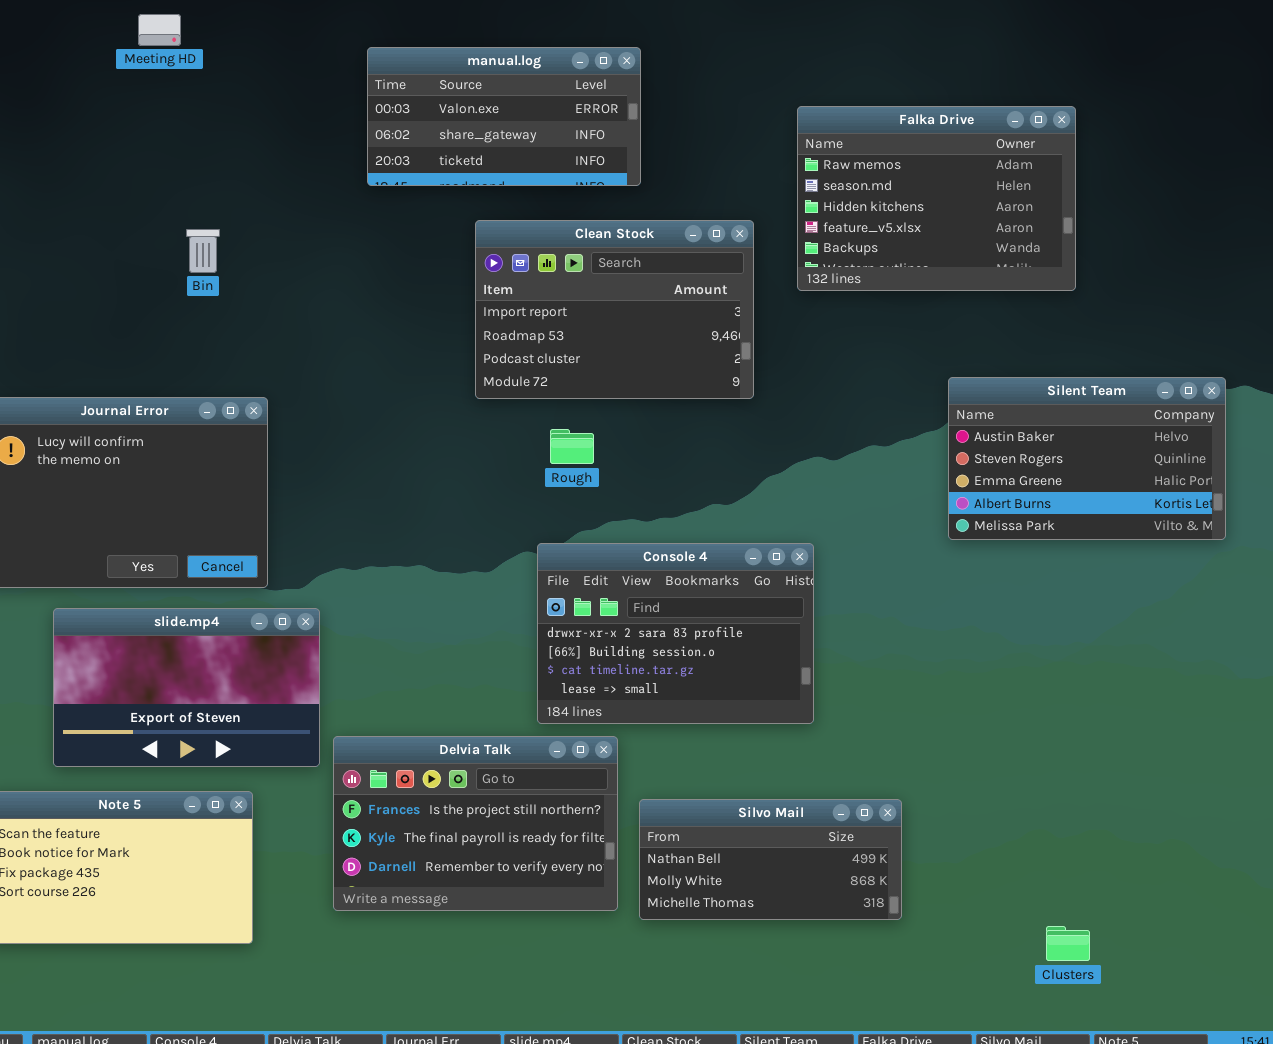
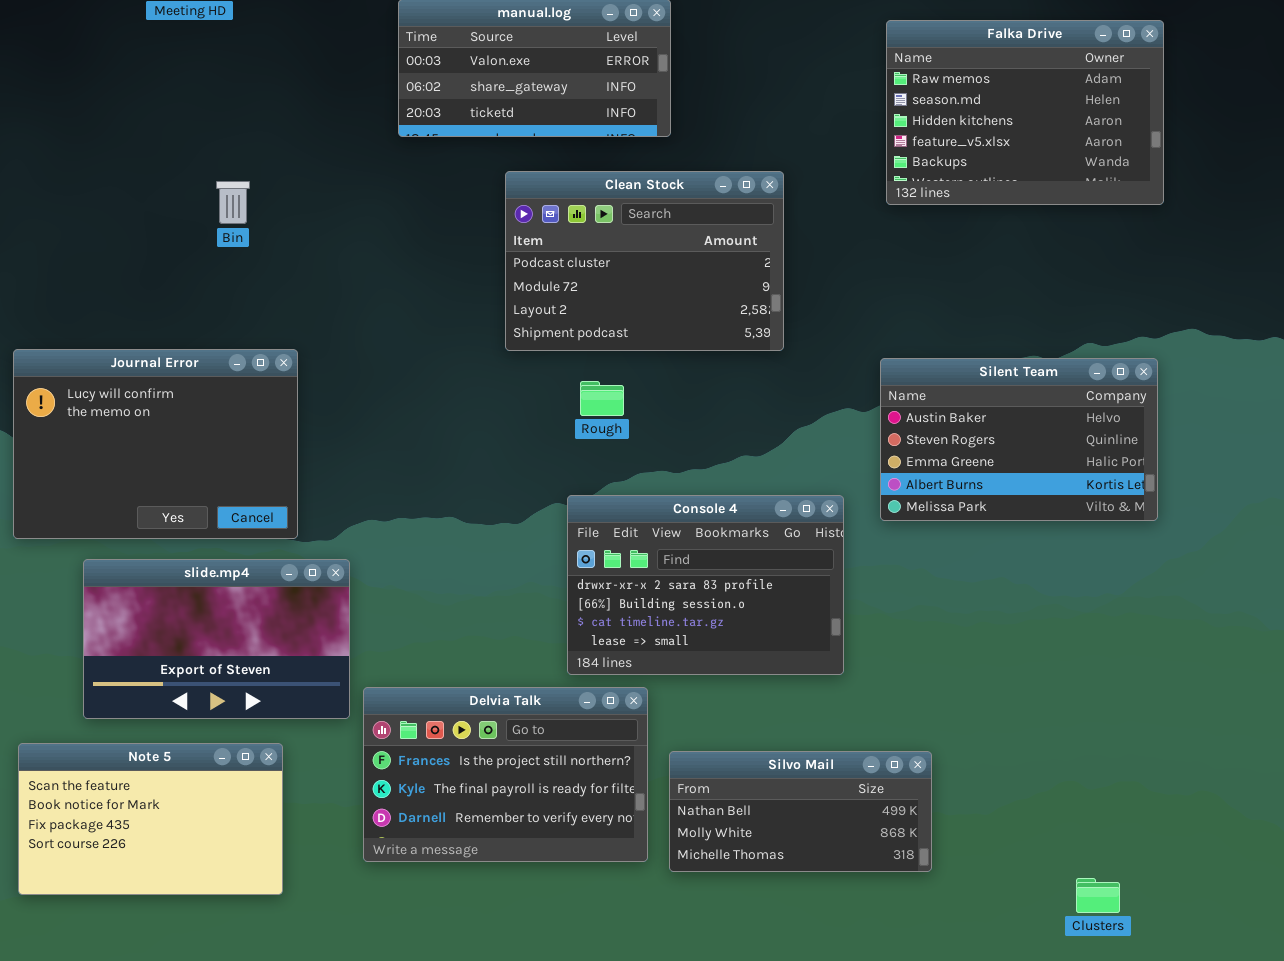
Falka Drive: [797,106,1076,291] -> [886,20,1164,205], moved
Clean Stock: [475,220,754,399] -> [505,171,784,351], scrolled down 2 rows
Silent Team: [948,377,1226,540] -> [880,358,1158,521], moved

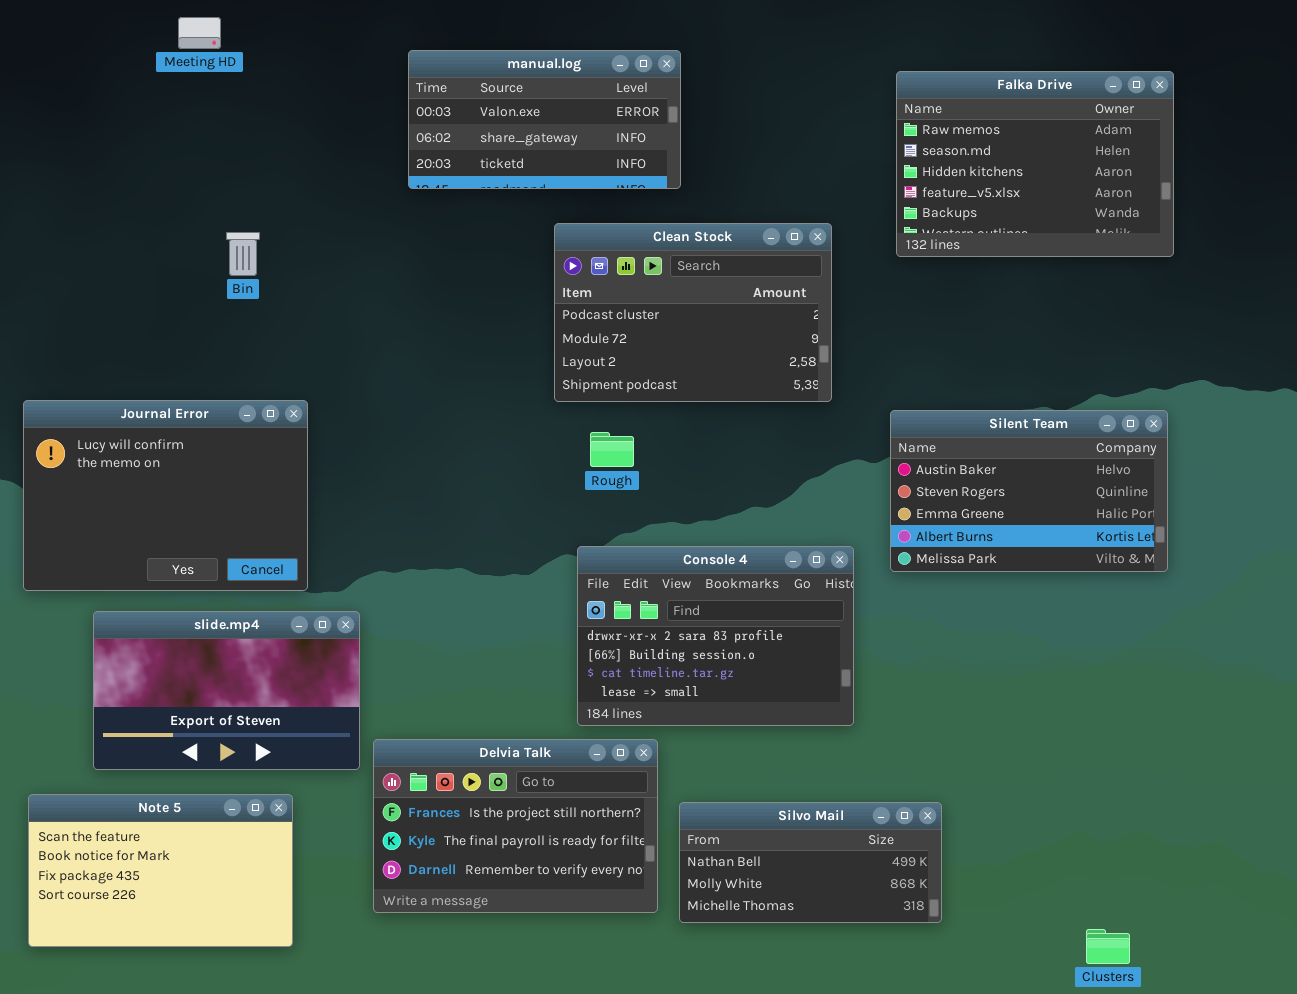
Clean Stock: [505,171,784,351] -> [554,223,832,402], moved

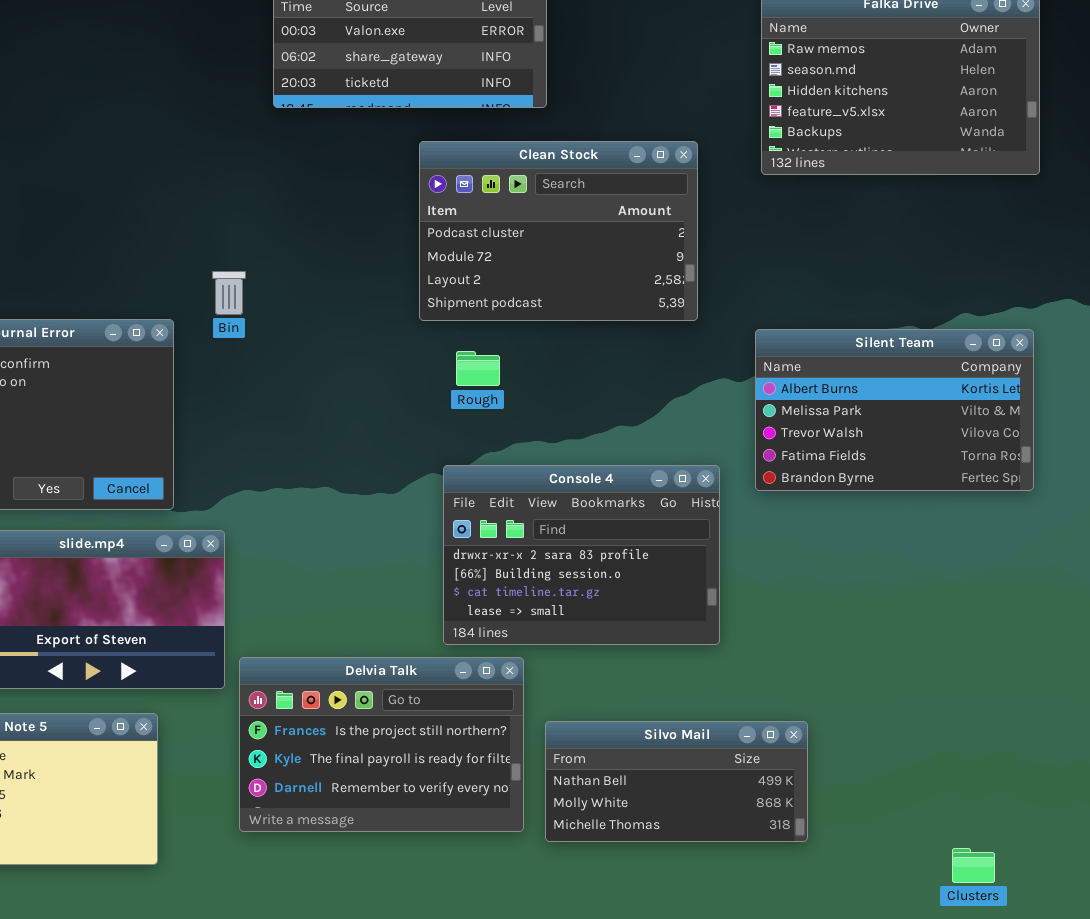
Bin: [226,232,260,276] -> [212,271,246,315], moved
Silent Team: [890,410,1168,572] -> [755,329,1034,491], scrolled down 3 rows

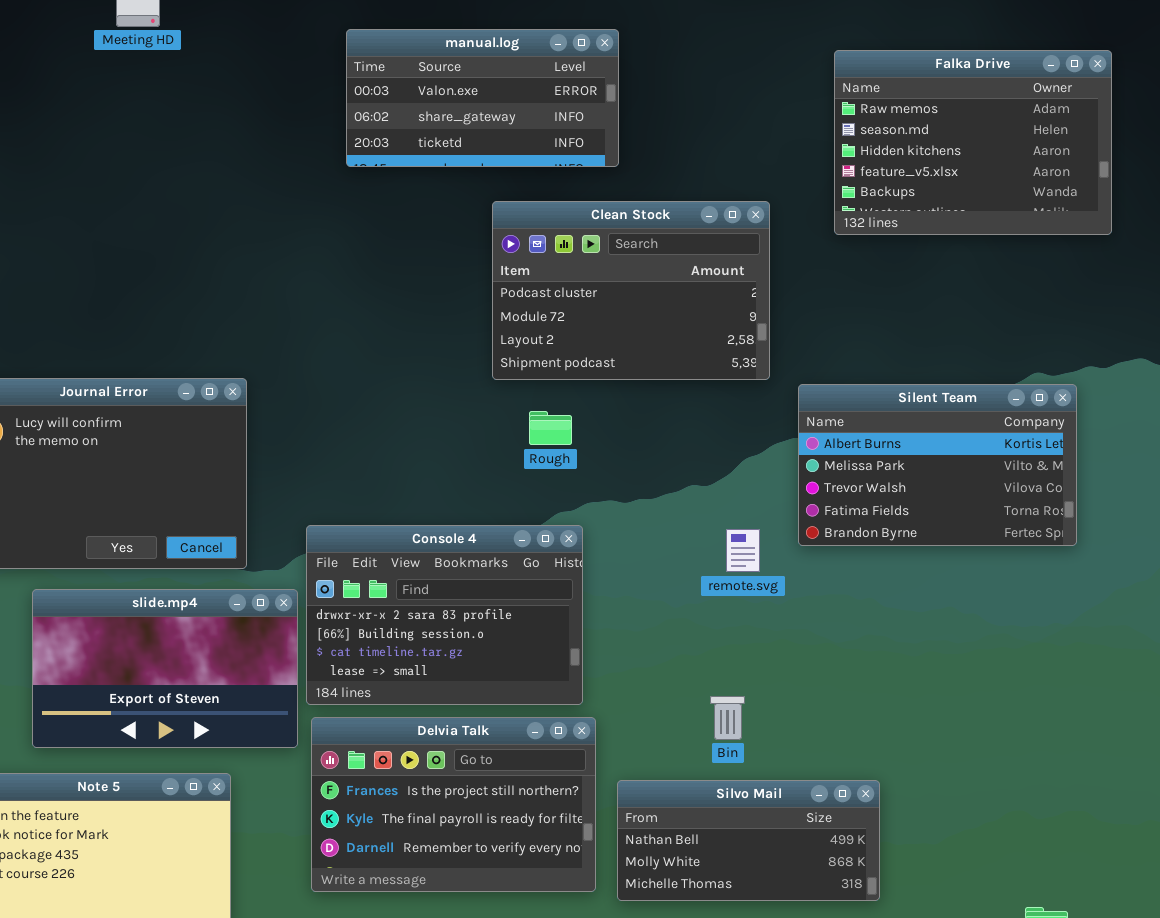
Bin: [212,271,246,315] -> [710,696,745,740], moved
Silent Team: [755,329,1034,491] -> [798,384,1077,546], moved
Console 4: [443,465,720,645] -> [306,525,583,705], moved

